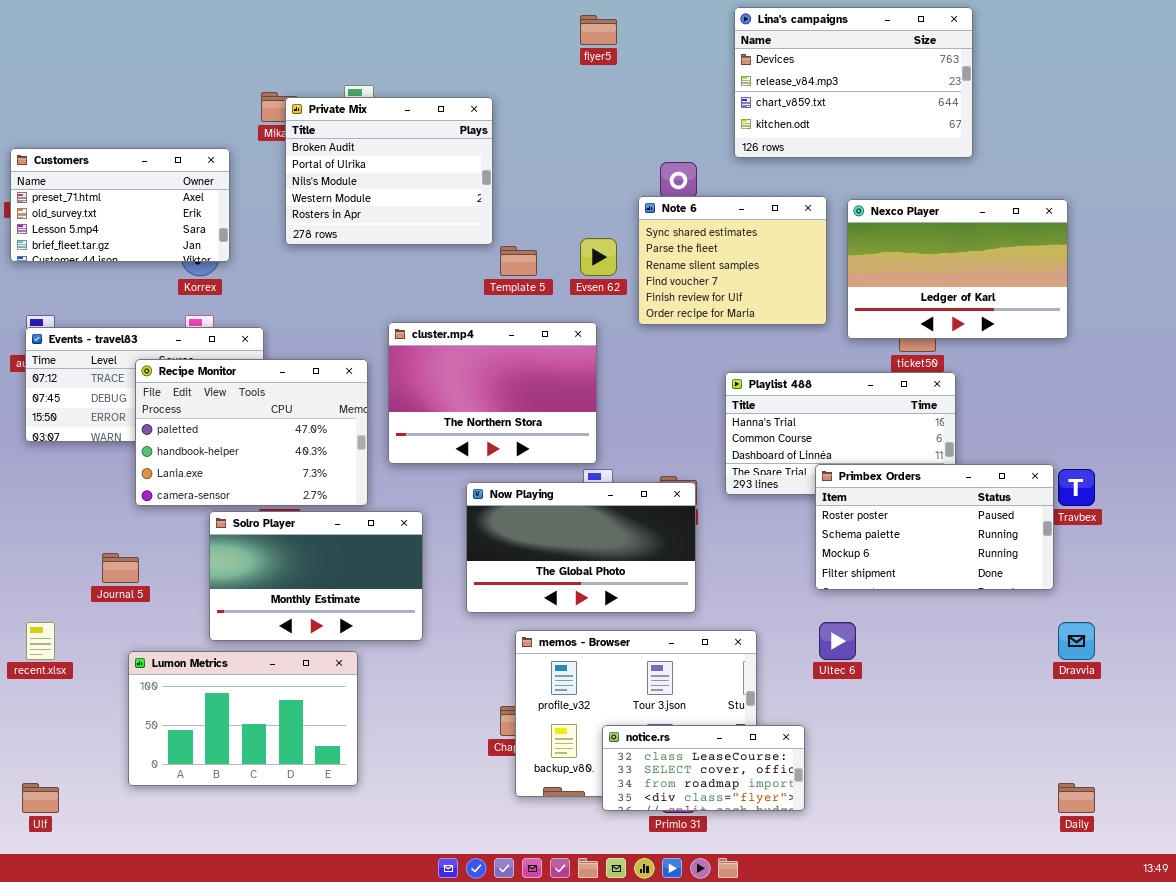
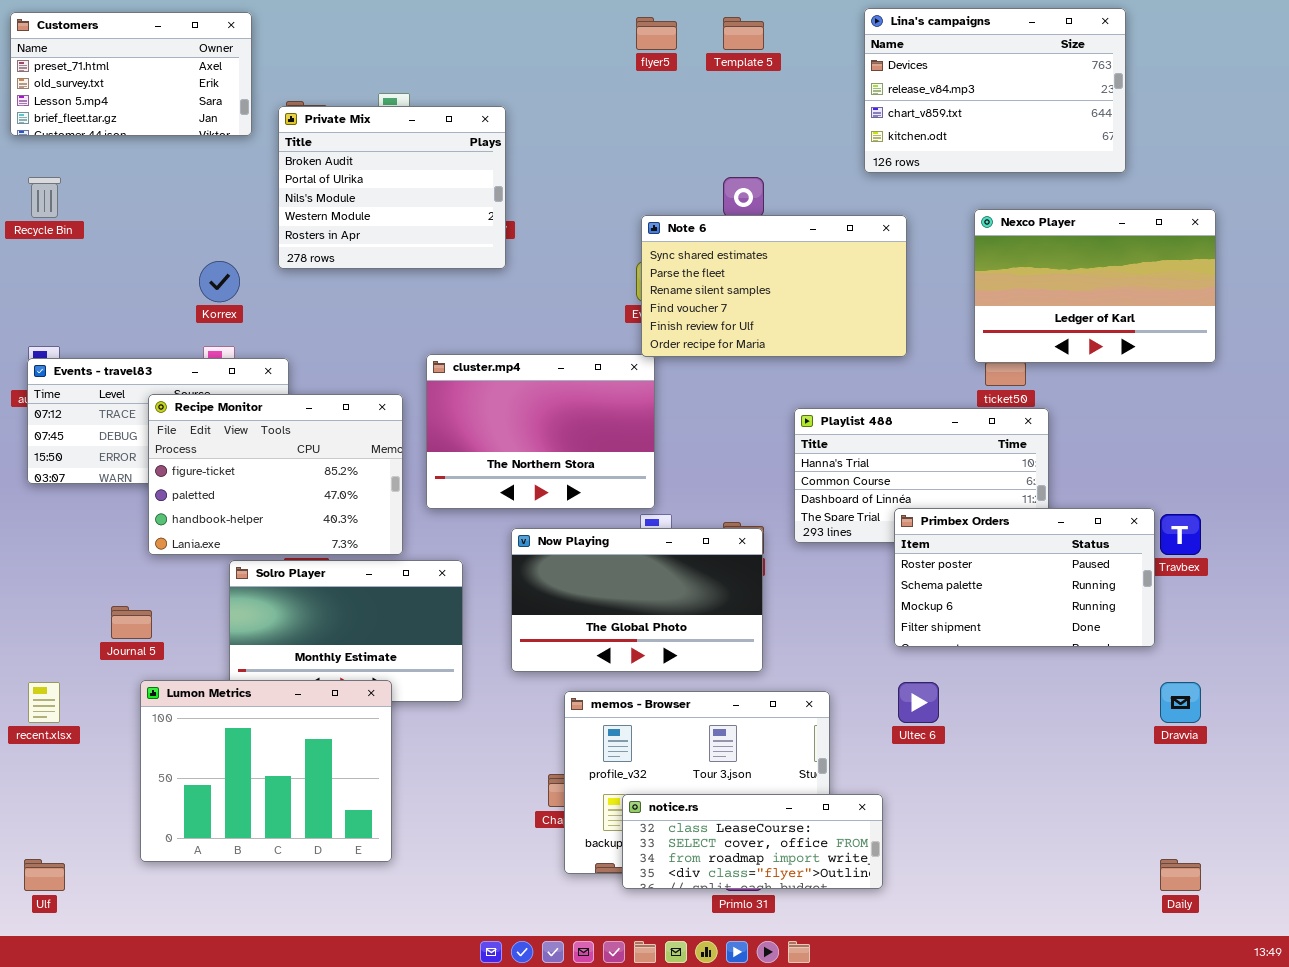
Lina's campaigns: [734,7,973,158] -> [864,8,1126,173], moved
Private Mix: [285,97,493,245] -> [278,106,506,269], moved
Customers: [10,148,230,262] -> [10,12,252,136], moved
Note 6: [638,196,827,325] -> [641,215,907,357], resized
Nexco Player: [847,199,1068,339] -> [974,209,1216,363], moved
Template 5: [500,246,537,276] -> [723,17,764,50], moved
Recipe Monitor: [135,359,368,506] -> [148,394,403,555], scrolled up 1 row
Lumon Metrics: [128,651,358,786] -> [140,680,392,862], resized
notice.rs: [602,725,805,811] -> [622,794,883,889], resized

